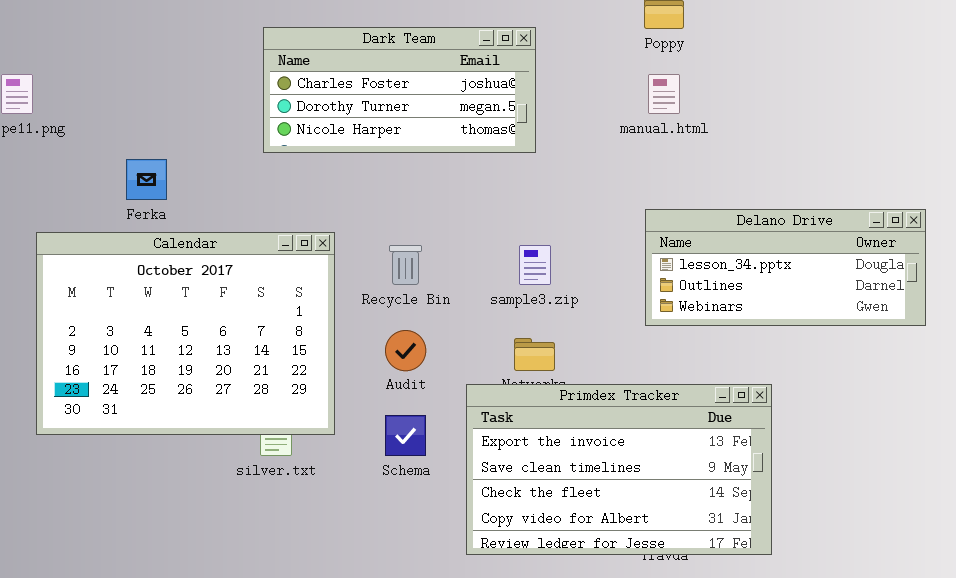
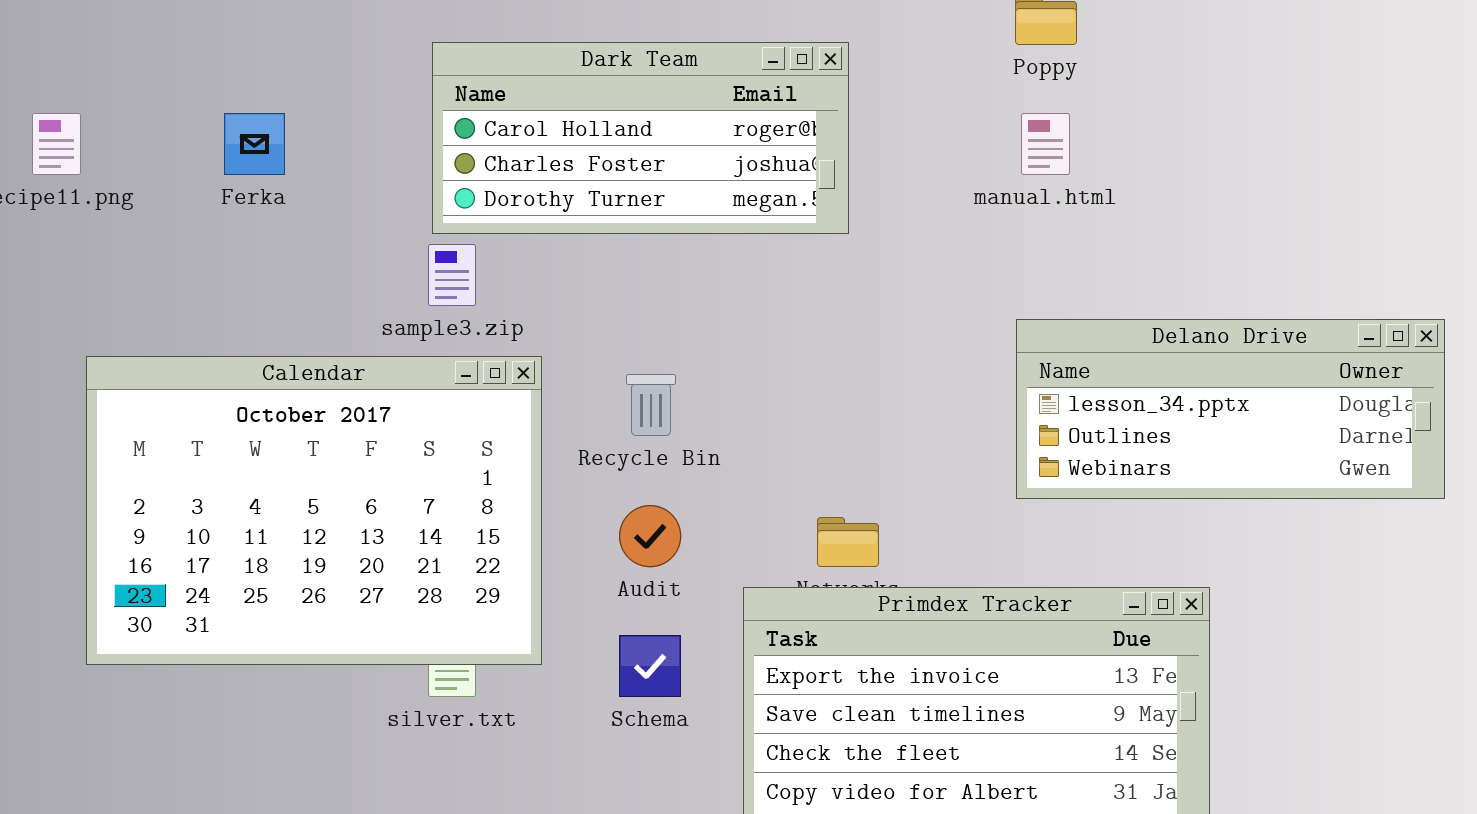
Dark Team: [263,27,536,153] -> [432,42,849,234], scrolled up 1 row
Ferka: [126,159,167,200] -> [224,113,285,175], moved
sample3.zip: [519,245,551,285] -> [428,244,476,306], moved

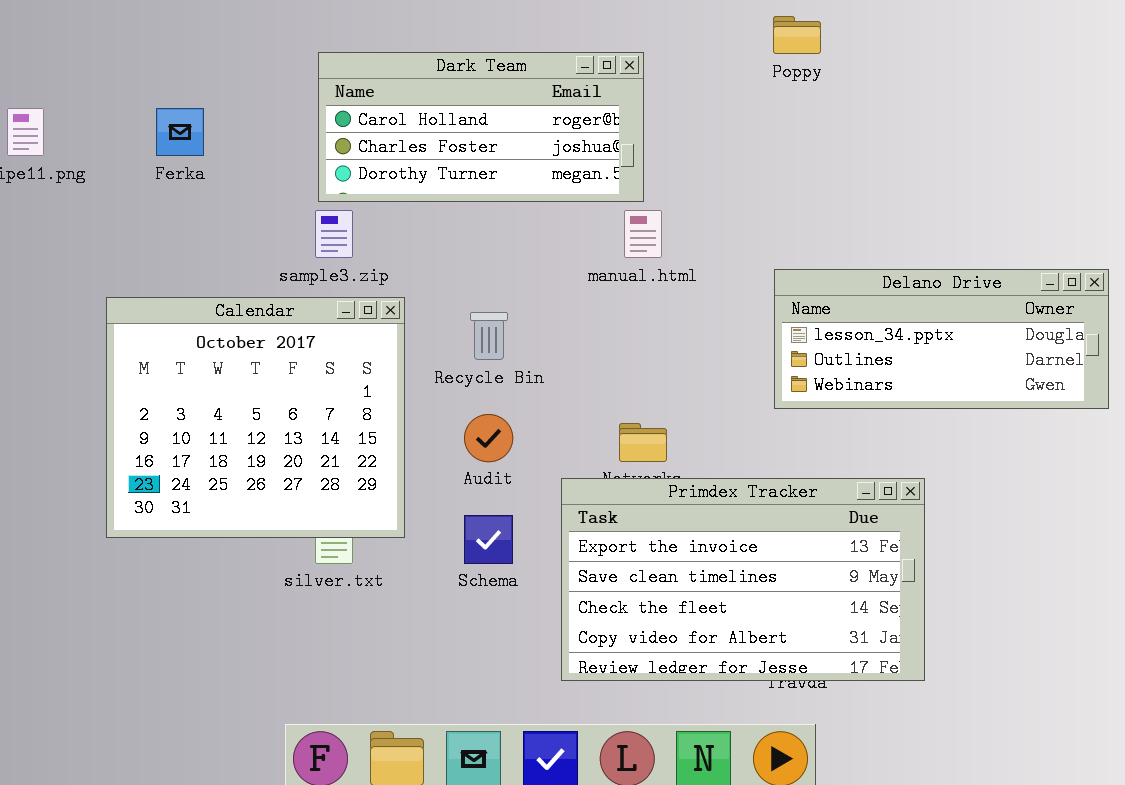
manual.html: [1021,113,1070,175] -> [624,210,662,258], moved
Calendar: [86,356,542,665] -> [106,297,405,538], resized

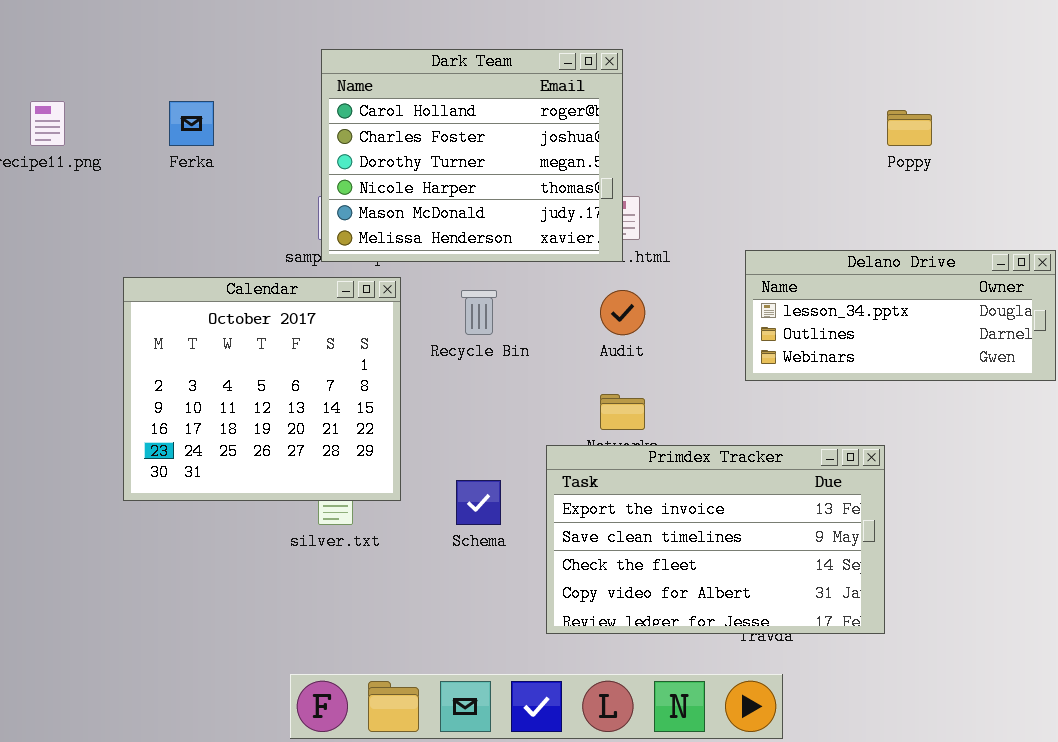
Poppy: [773,16,821,54] -> [887,110,932,146], moved
Dark Team: [318,52,644,202] -> [321,49,623,262], resized
Audit: [464,414,513,462] -> [600,290,645,335], moved

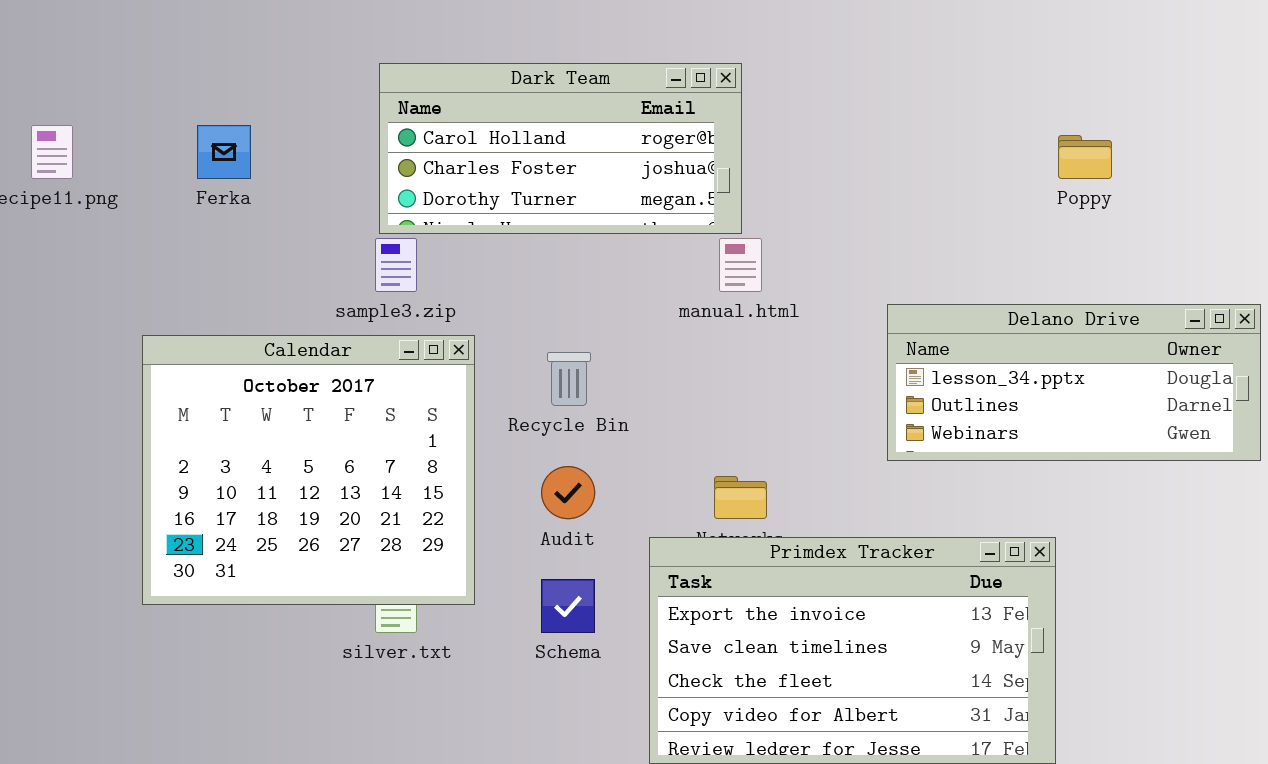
Dark Team: [321,49,623,262] -> [379,63,742,234], resized
Audit: [600,290,645,335] -> [541,466,595,519], moved

